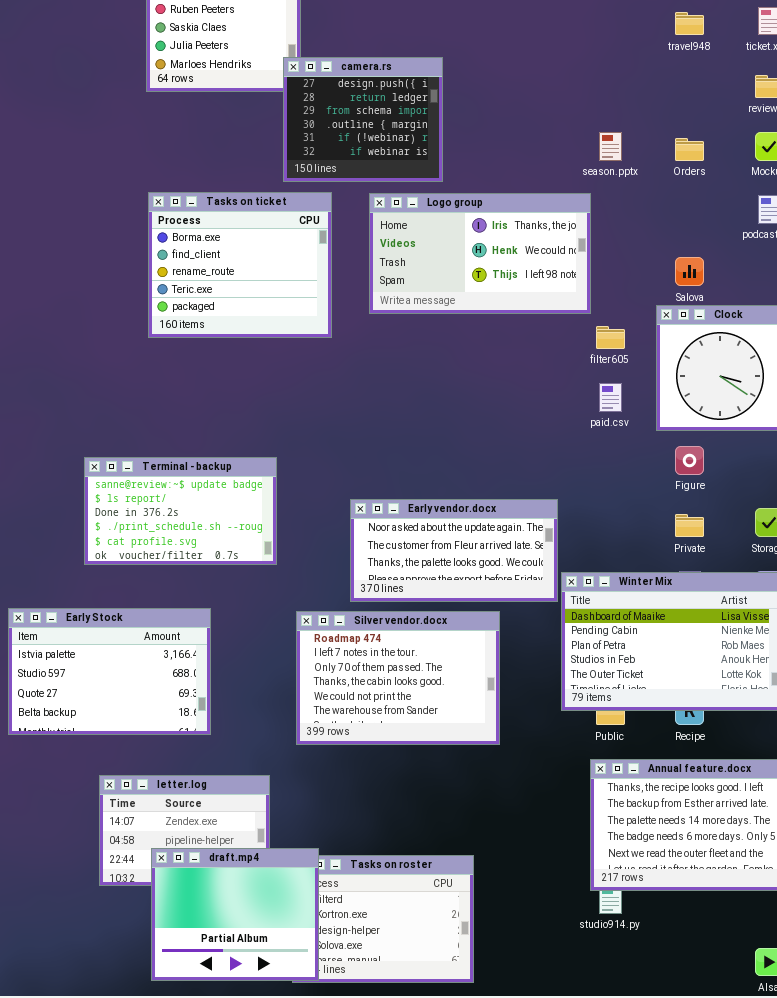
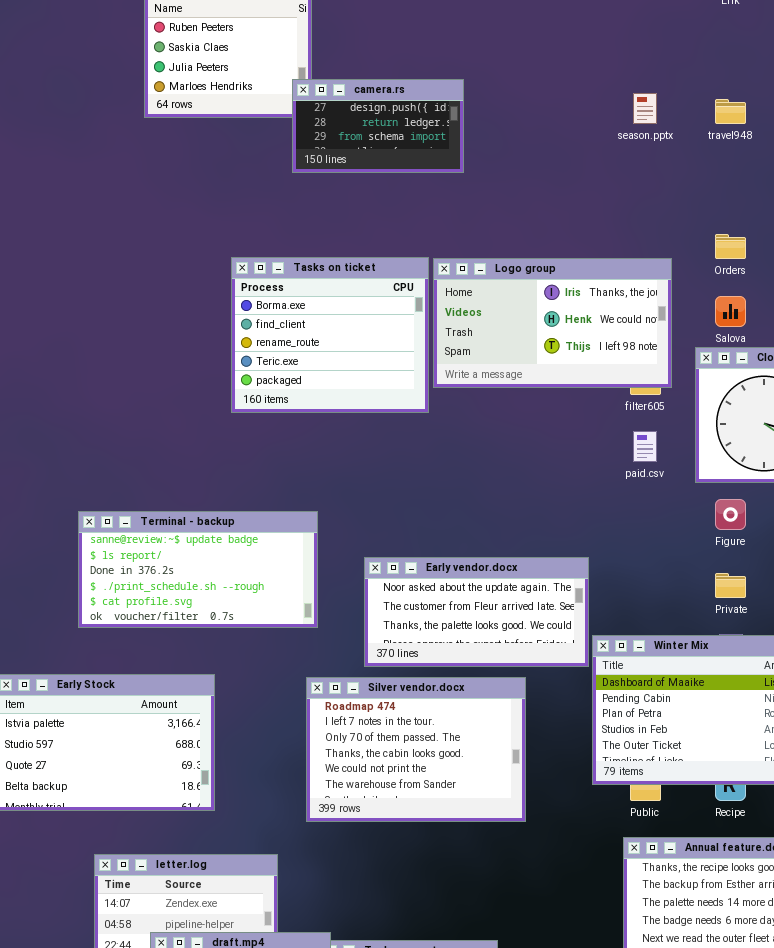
travel948: [675,12,704,35] -> [715,99,746,124], moved
camera.rs: [283,57,443,182] -> [292,79,464,173], resized
season.pptx: [599,132,622,161] -> [633,93,657,124], moved
Orders: [675,138,704,161] -> [715,234,746,259], moved
Tasks on ticket: [148,192,332,338] -> [231,257,429,413], moved
Logo group: [369,193,591,314] -> [433,258,672,388], moved
Terminal - backup: [84,457,277,565] -> [78,511,318,628], resized

